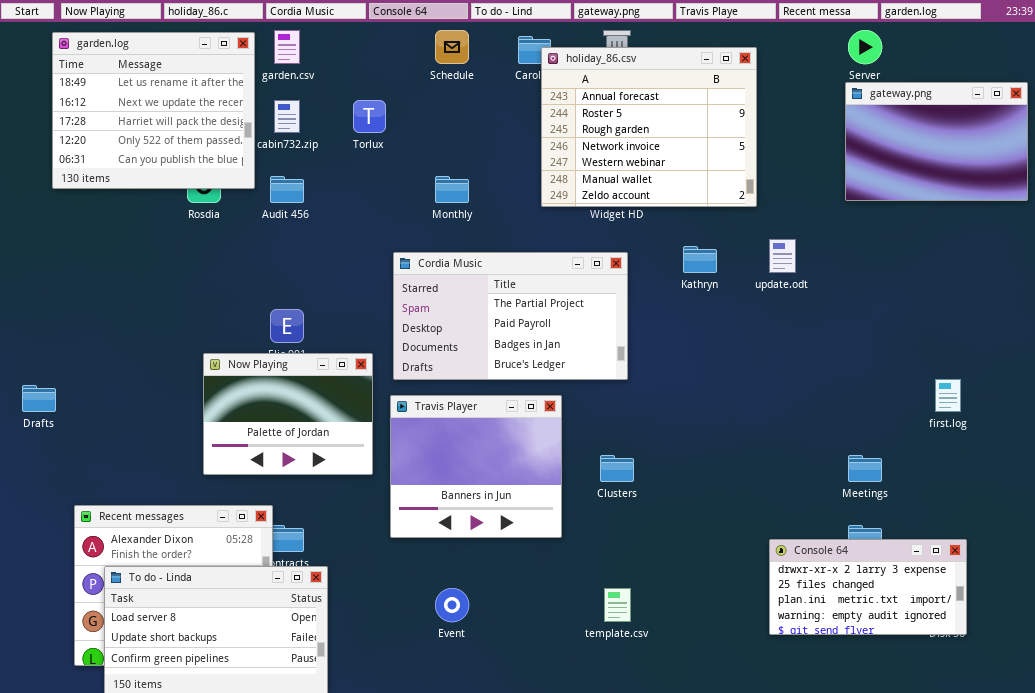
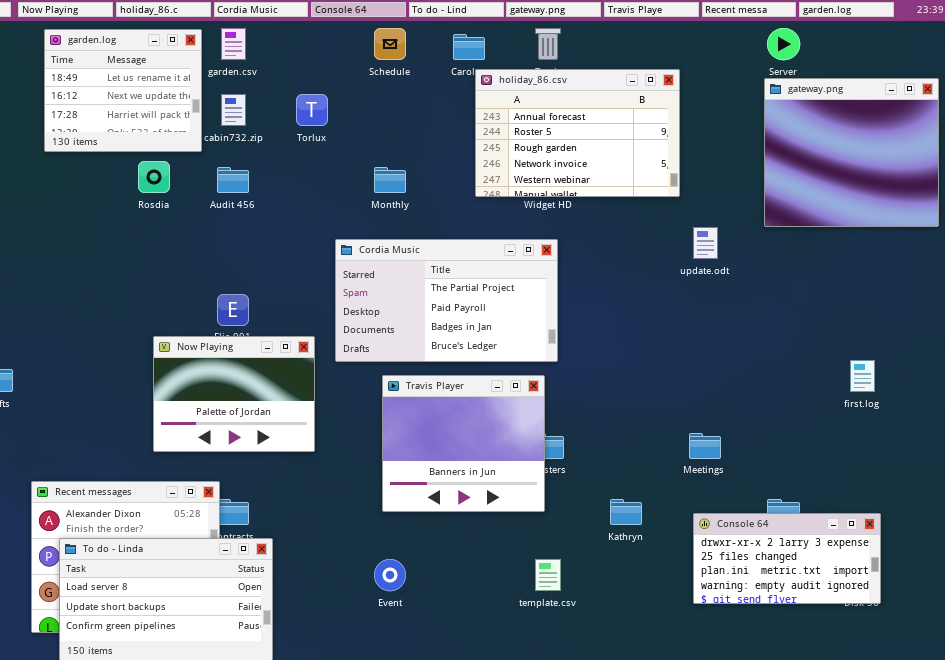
garden.log: [52,32,255,189] -> [44,29,202,152], resized
holiday_86.csv: [541,47,757,207] -> [475,69,680,197], resized
gateway.png: [845,82,1028,201] -> [764,78,939,227], resized
Kathryn: [683,246,717,273] -> [610,499,642,525], moved
Travis Player: [390,395,562,538] -> [382,375,545,512], moved
Meetings: [848,455,882,482] -> [689,433,721,459], moved

